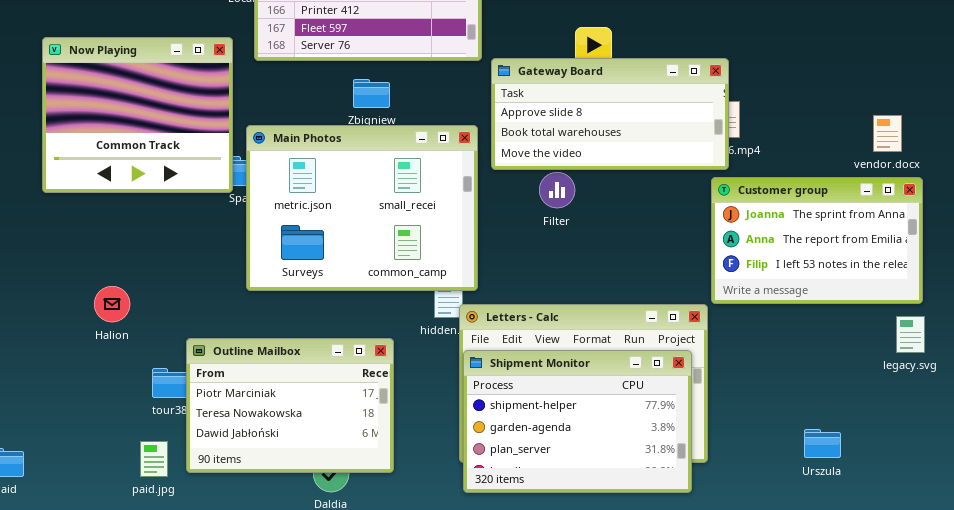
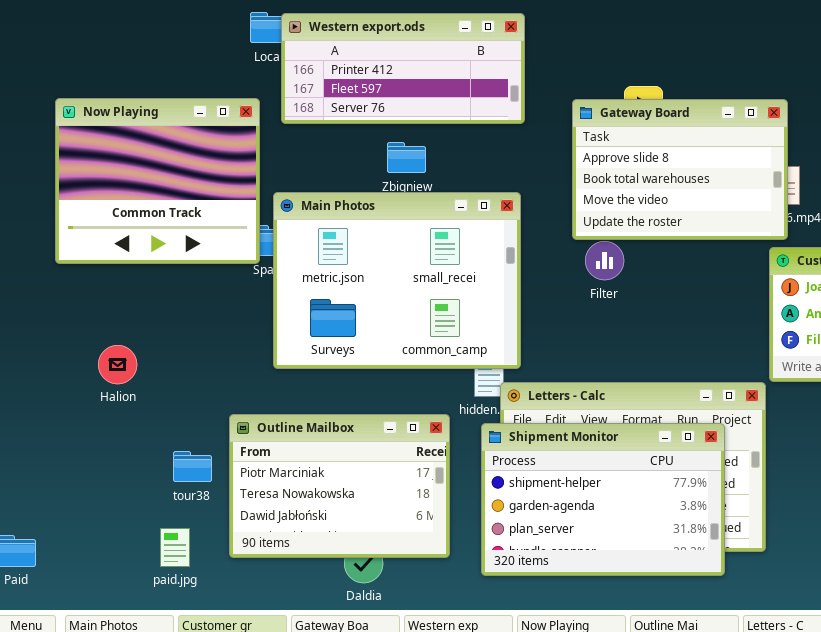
Gateway Board: [491,58,729,170] -> [572,99,788,240], resized
Halion: [94,286,130,322] -> [98,345,137,384], moved
Outline Mailbox: [186,338,394,473] -> [229,414,450,558], moved
Shipment Monitor: [463,350,692,493] -> [481,423,725,576], moved

